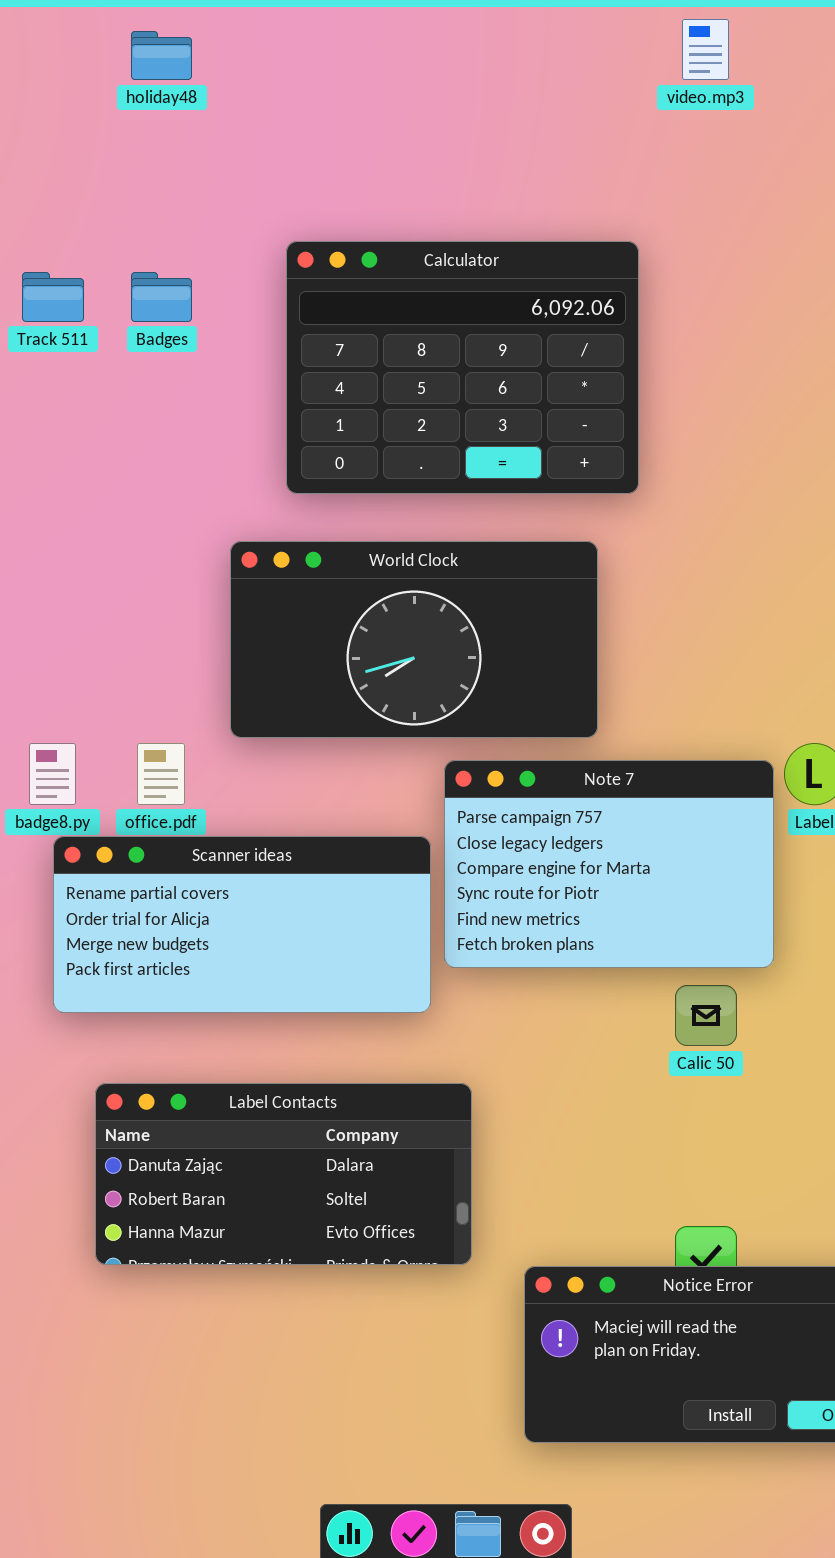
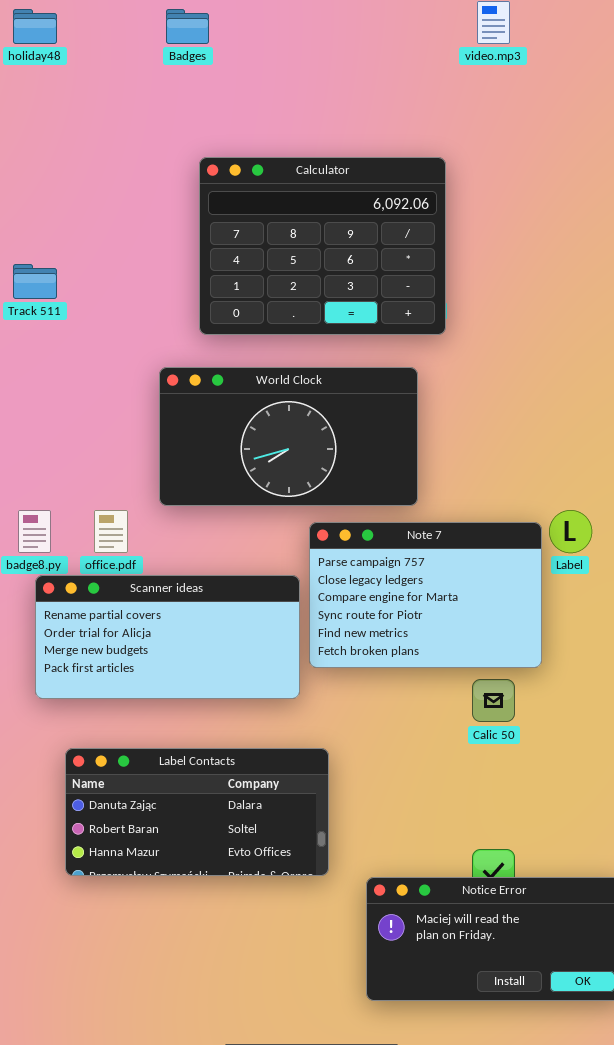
holiday48: [131,31,192,80] -> [13,9,57,44], moved
Track 511: [22,272,84,322] -> [13,264,57,299], moved
Badges: [131,272,192,322] -> [166,9,209,44], moved

